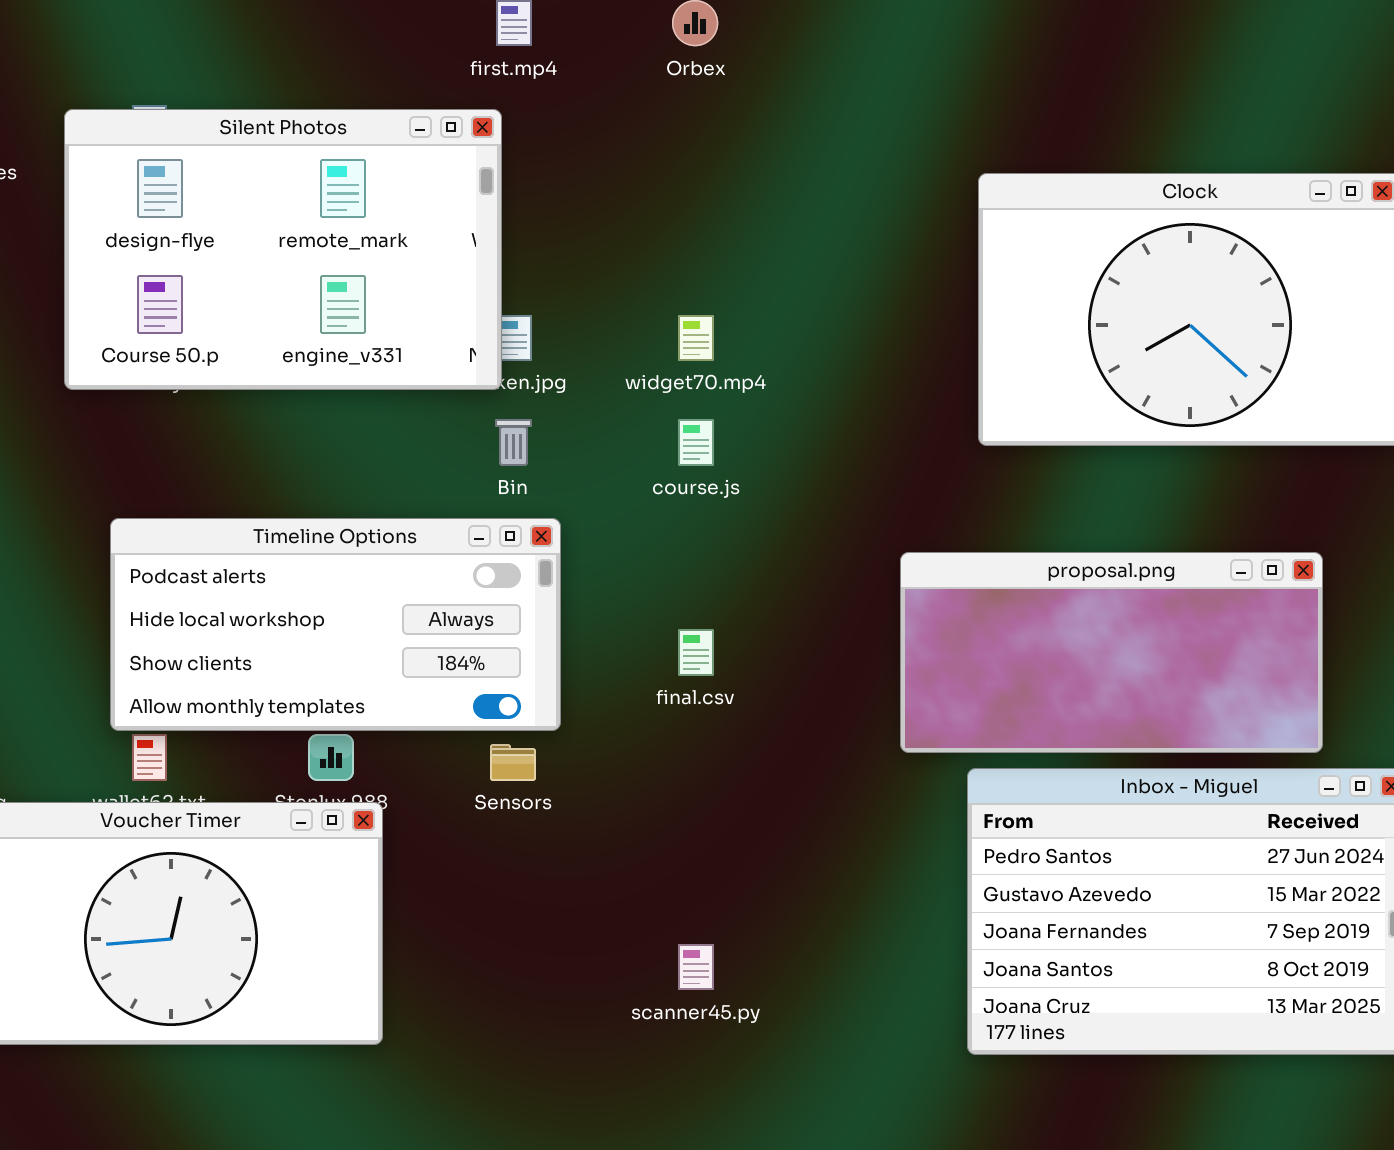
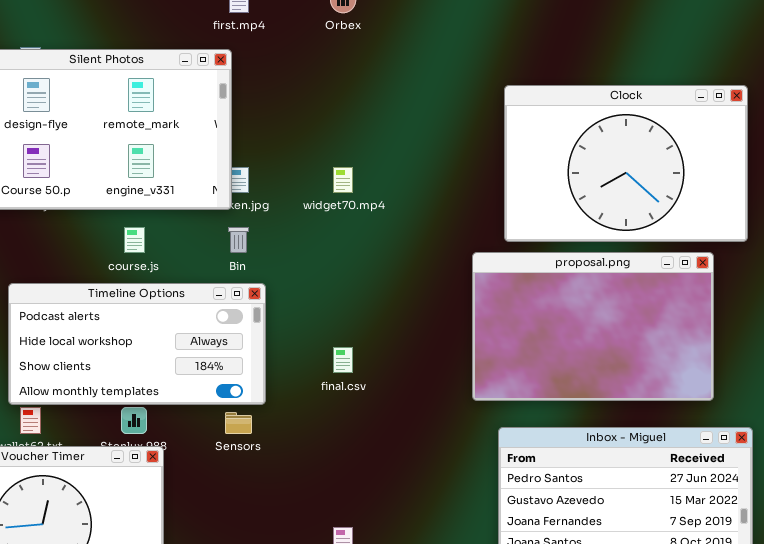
course.js: [678,419,714,466] -> [124,227,145,253], moved
proposal.png: [900,552,1323,753] -> [472,252,714,401], moved, resized

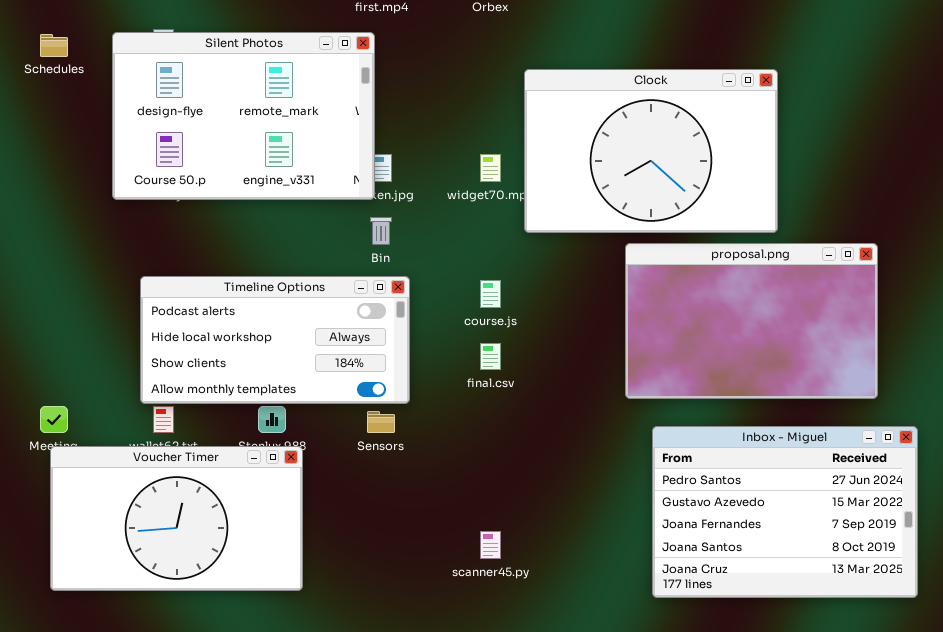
Clock: [504,85,748,242] -> [524,69,778,233], moved
course.js: [124,227,145,253] -> [480,280,501,308], moved

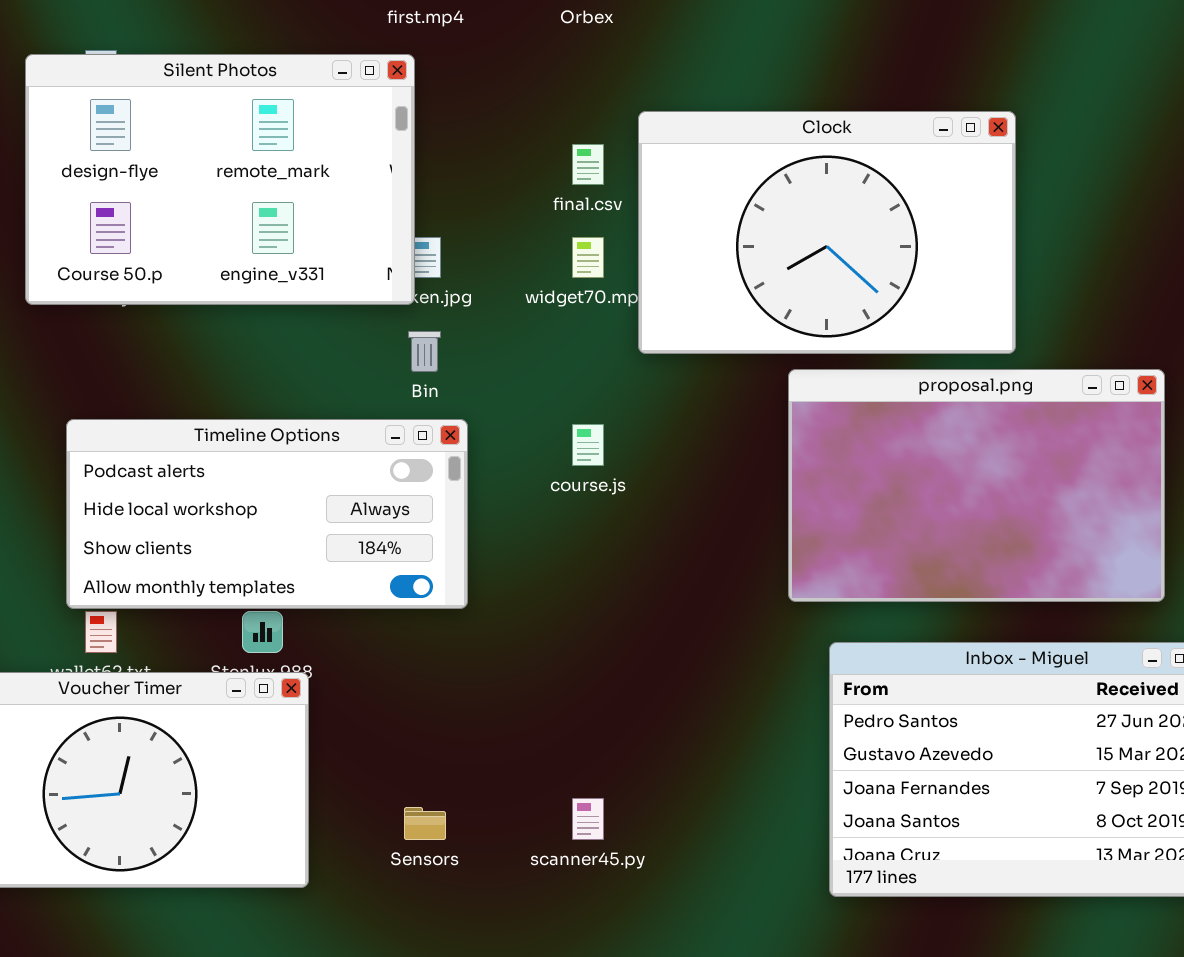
final.csv: [480,343,501,370] -> [572,144,604,185], moved
Sensors: [367,411,395,433] -> [404,807,446,840], moved

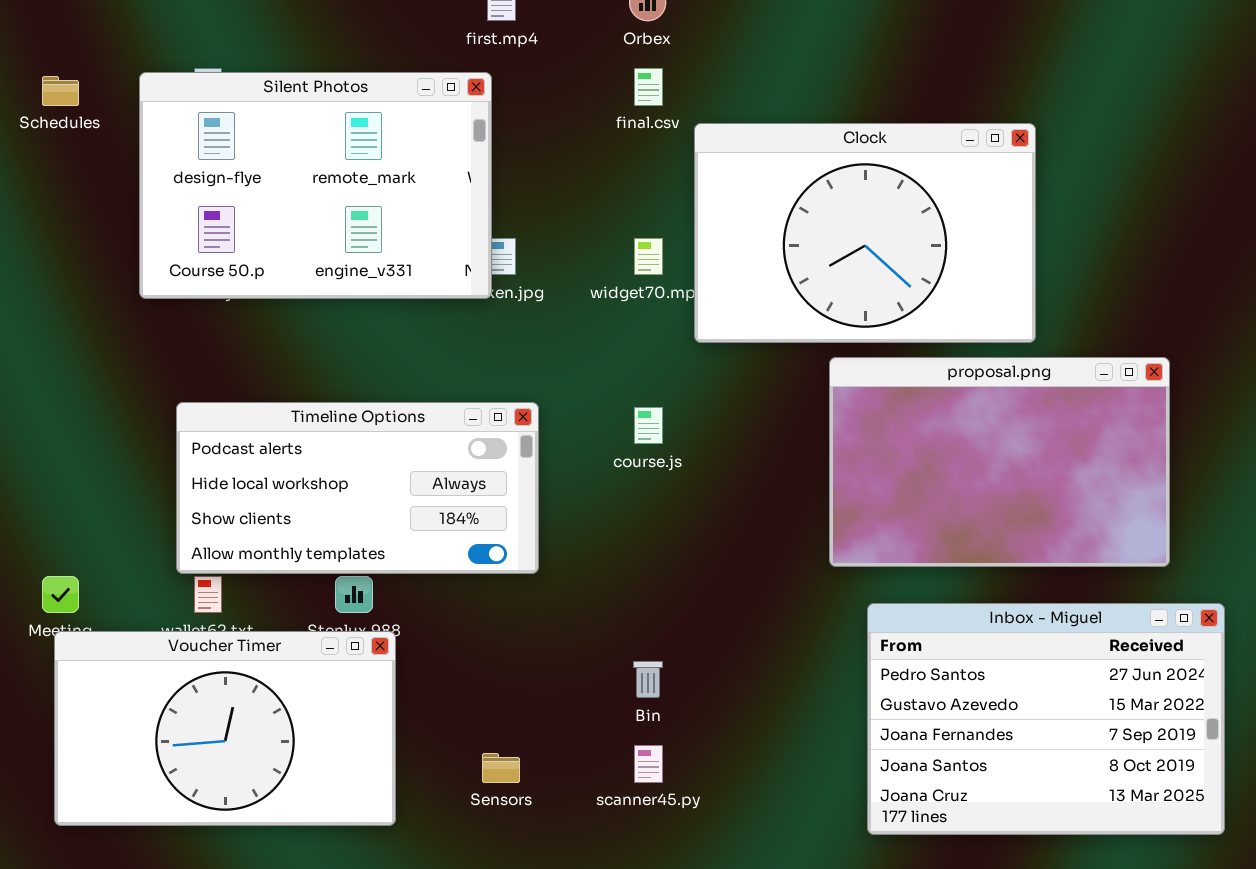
final.csv: [572,144,604,185] -> [634,68,663,106], moved
Bin: [408,331,441,372] -> [633,661,663,698], moved

